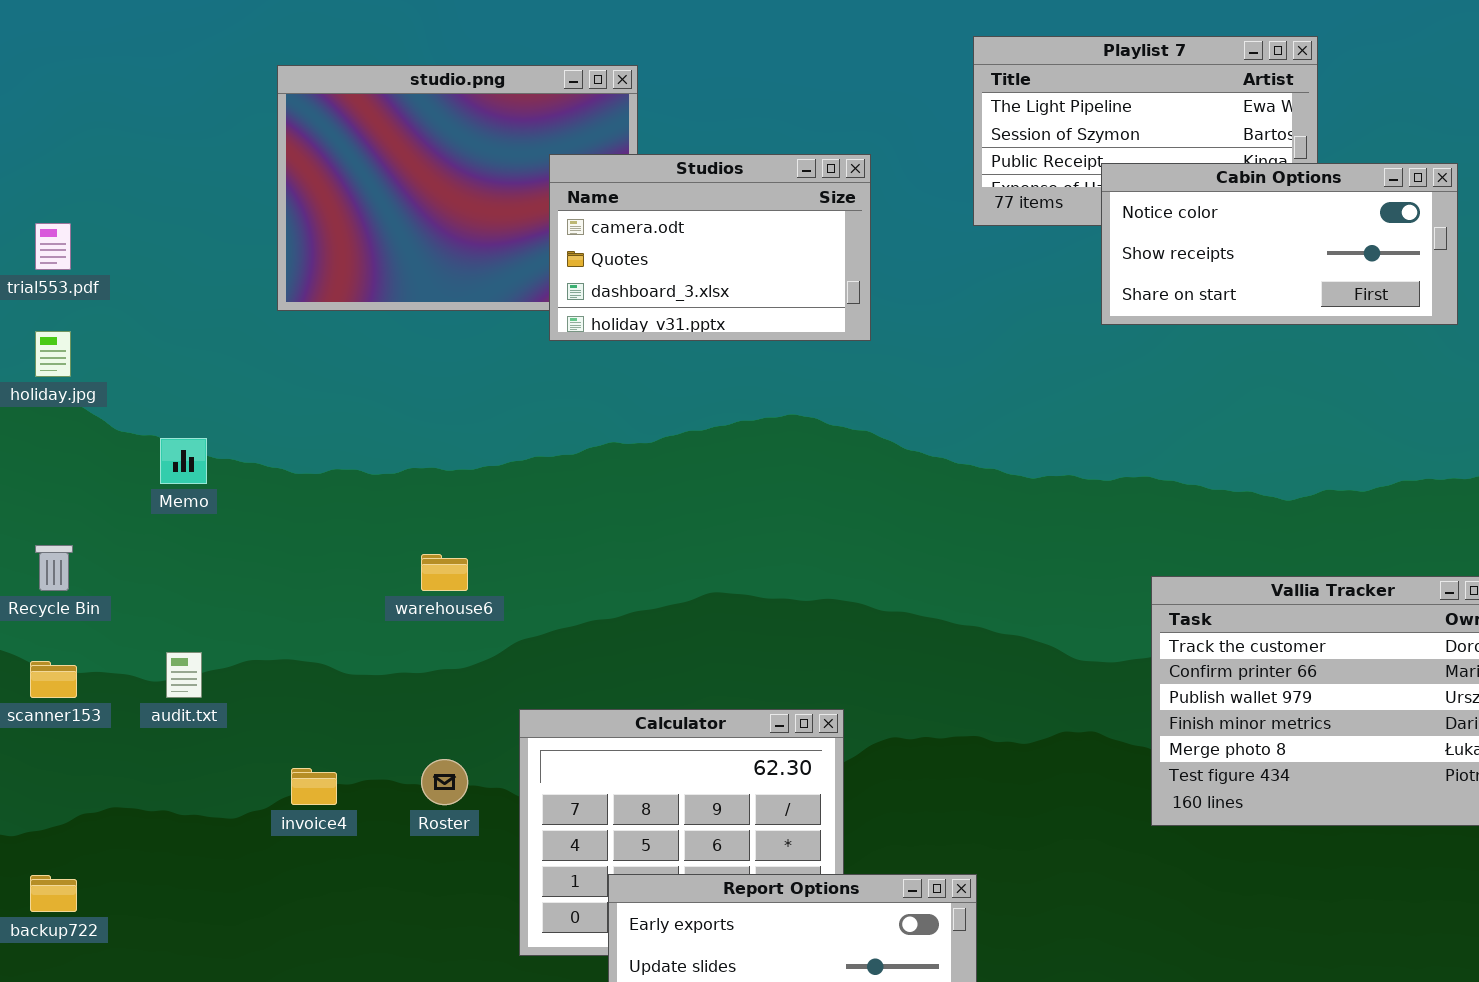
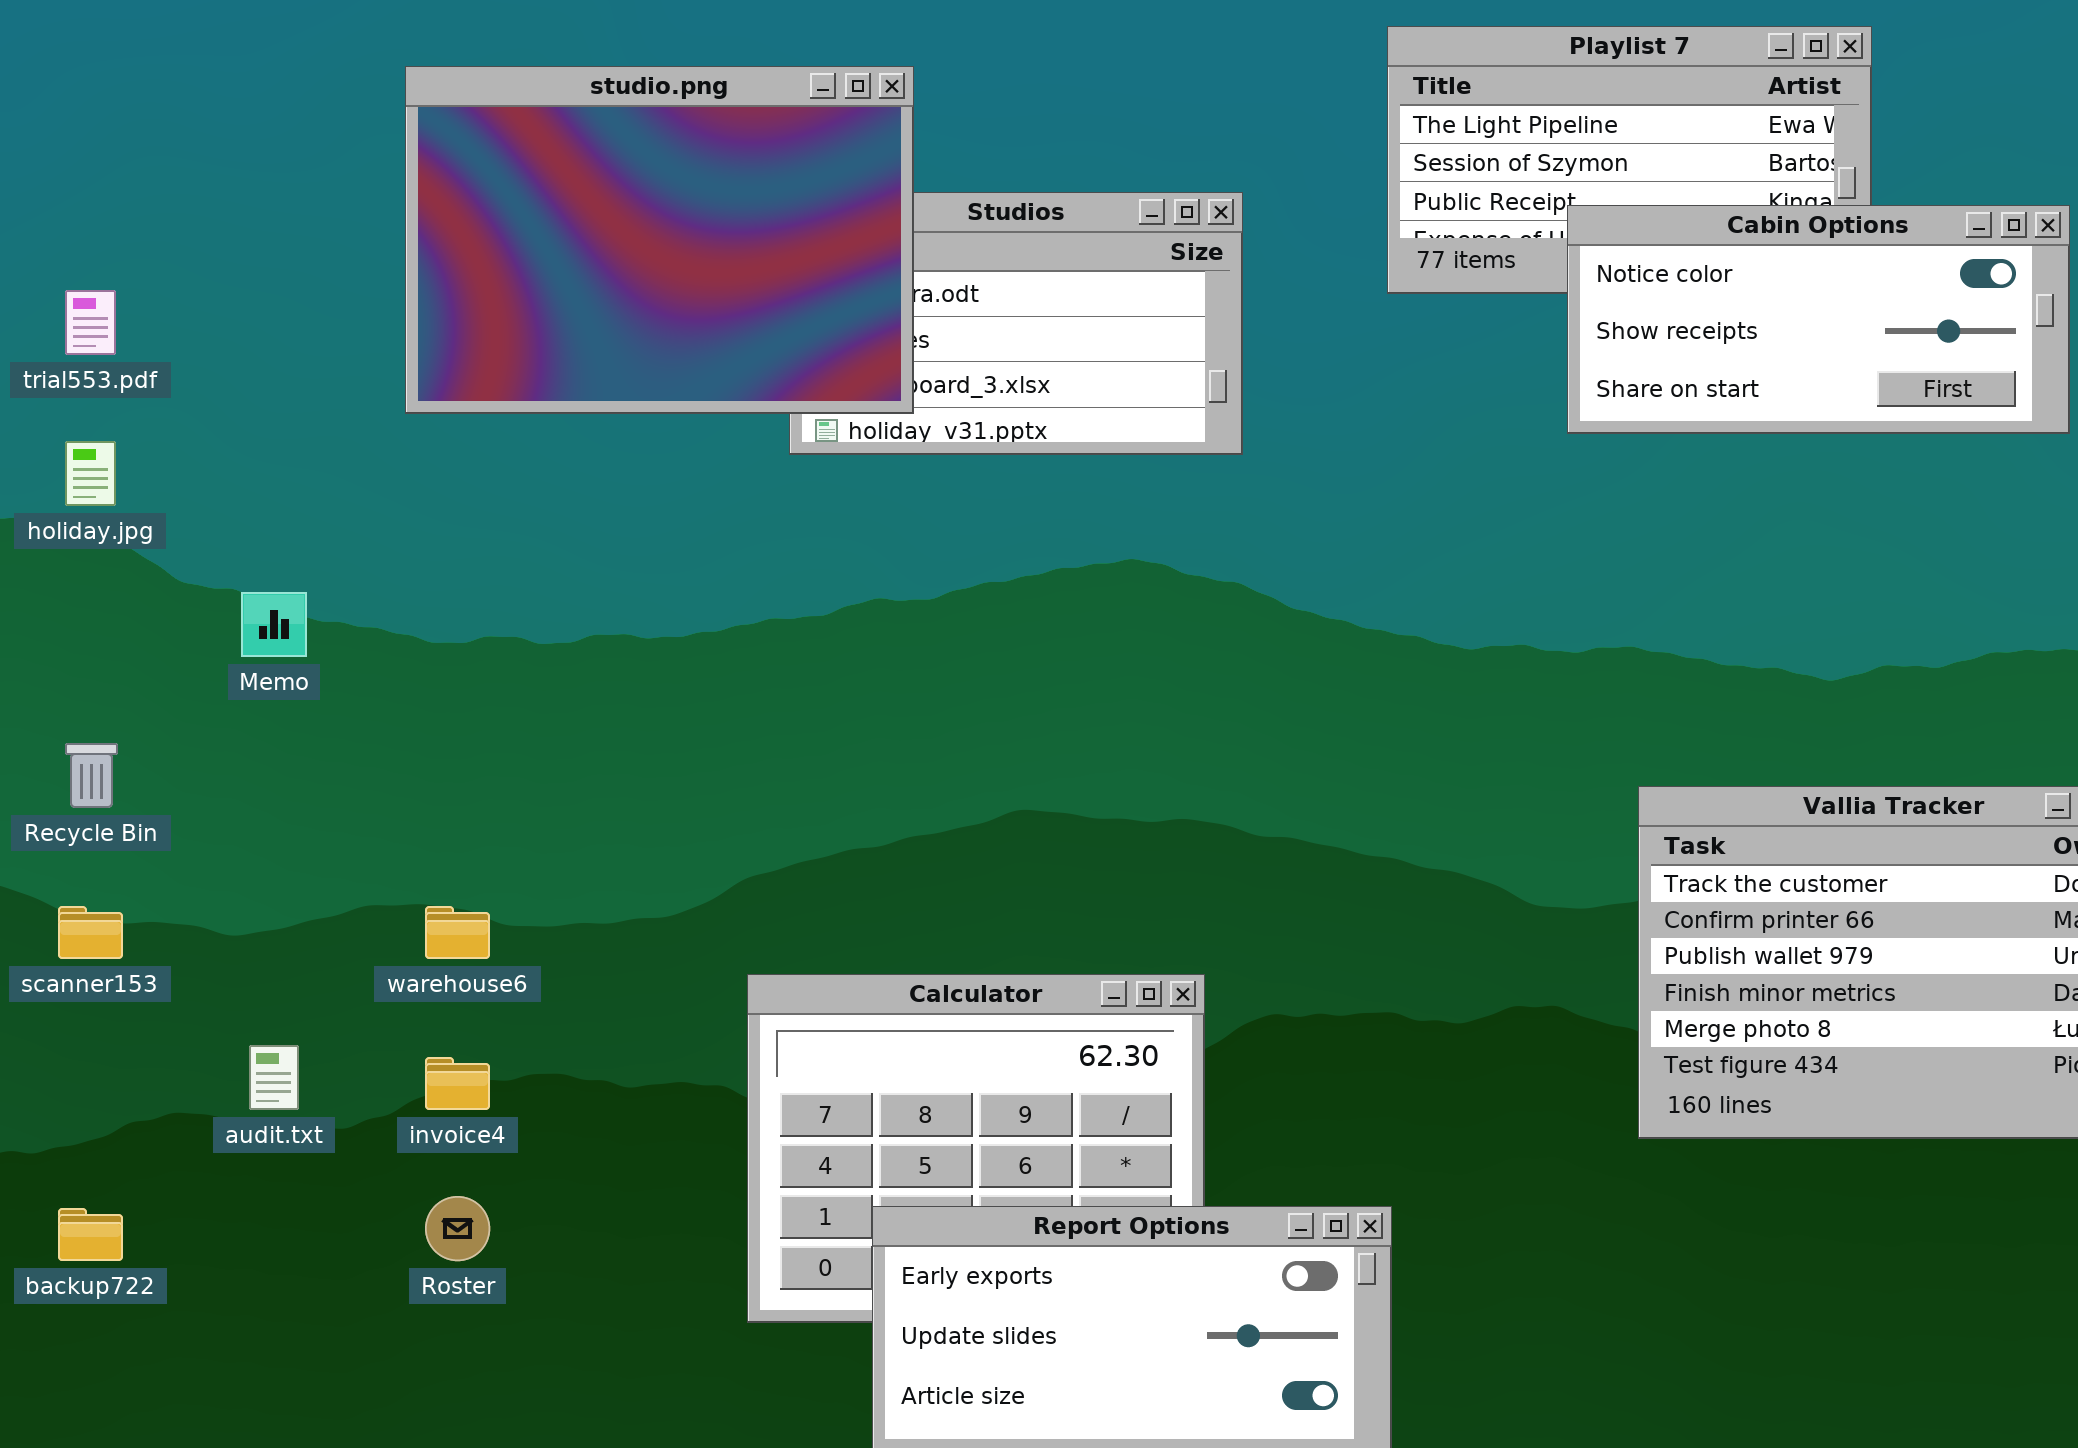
studio.png: [277,65,638,311] -> [405,66,914,414], raised
warehouse6: [421,554,468,591] -> [425,906,490,959], moved
audit.txt: [166,652,202,698] -> [249,1045,299,1110], moved
Roster: [421,759,468,805] -> [425,1196,490,1261], moved

